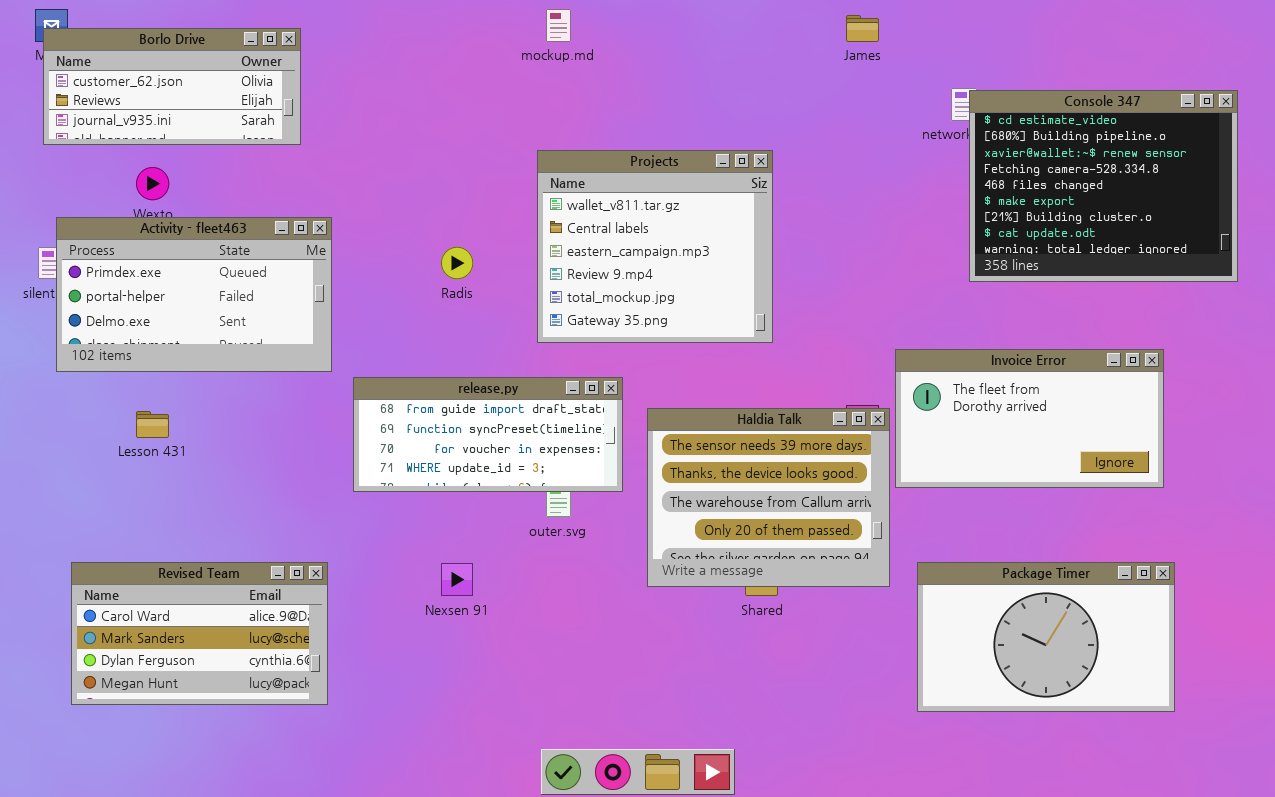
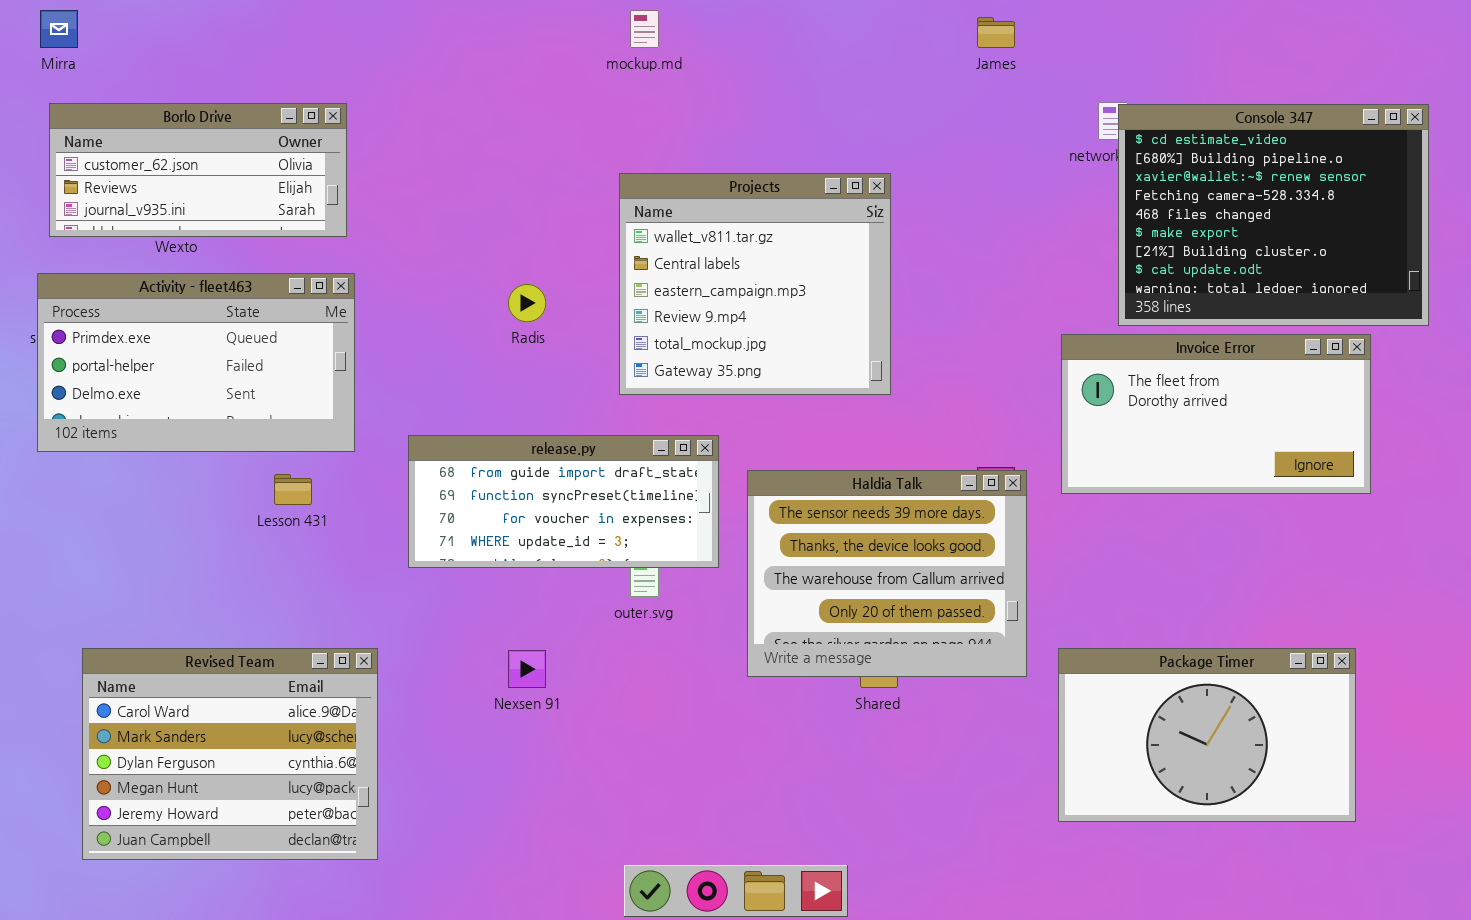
Borlo Drive: [43,28,301,145] -> [49,103,347,237], moved
Activity - fleet463: [56,217,332,372] -> [37,273,355,452], moved
Invoice Error: [895,349,1164,488] -> [1061,334,1371,494], moved
Lesson 431: [136,411,169,438] -> [274,474,312,505], moved
Revised Team: [71,562,328,705] -> [82,648,378,860], resized

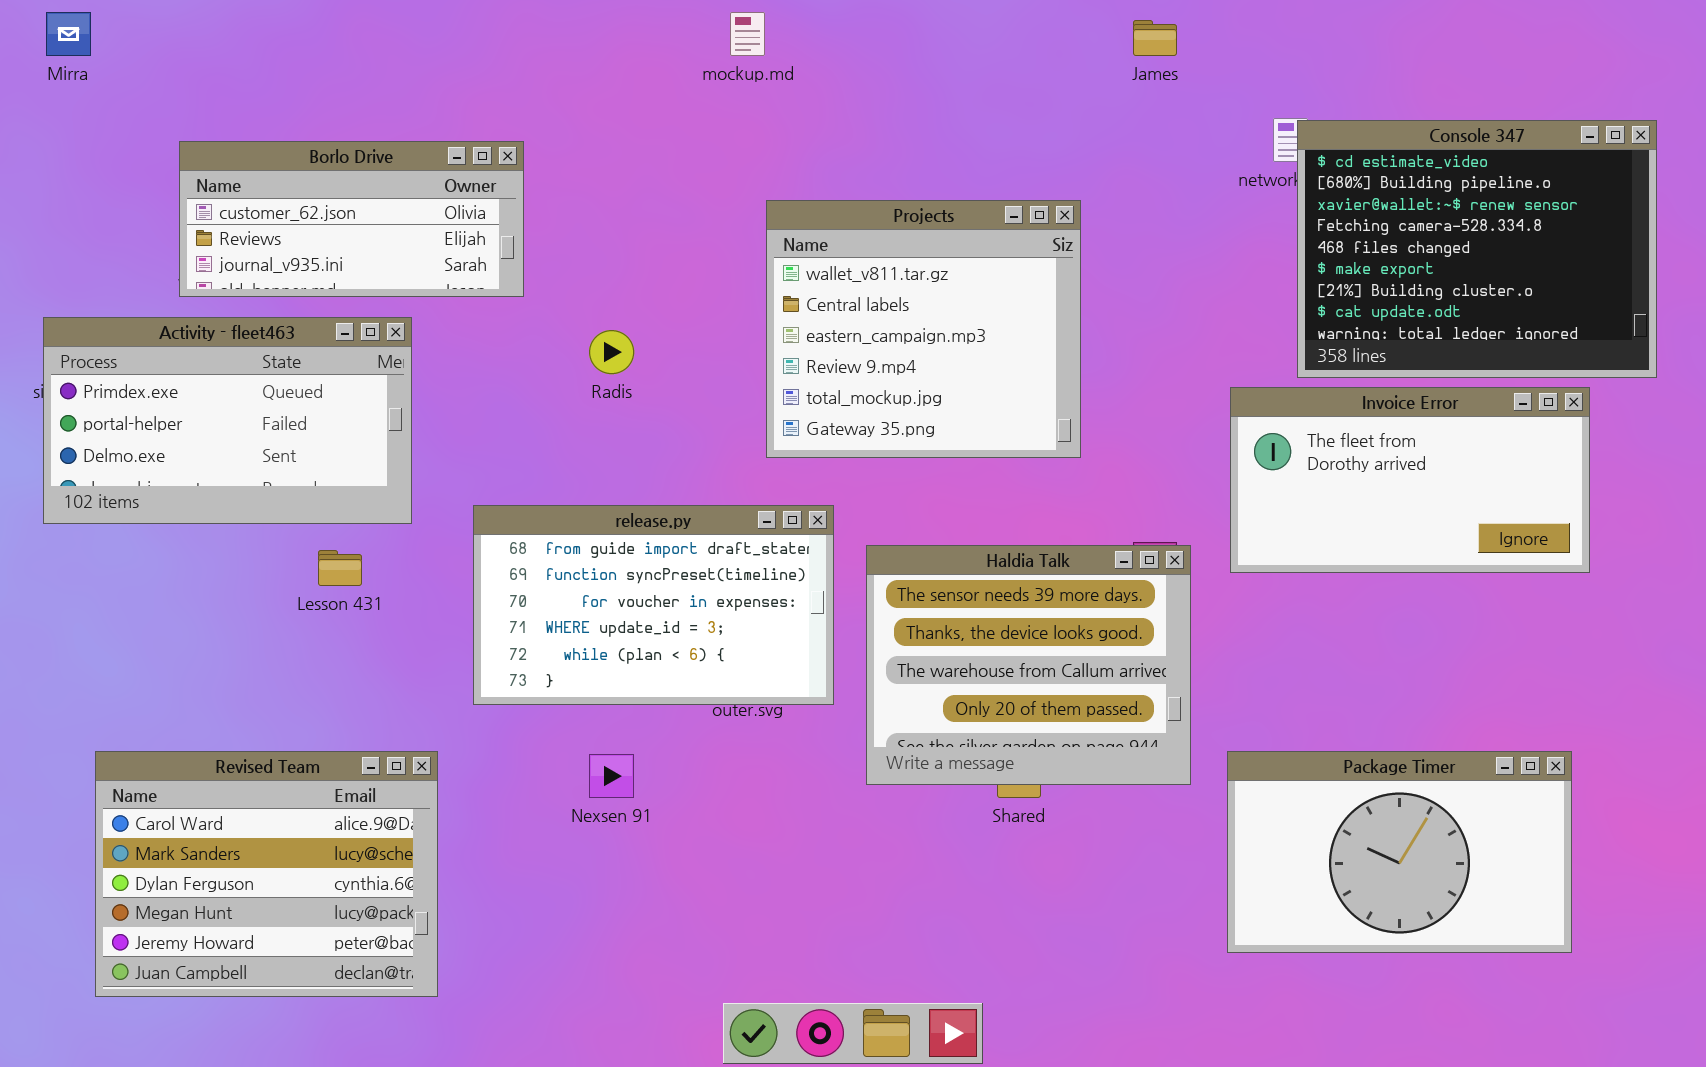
Borlo Drive: [49,103,347,237] -> [179,141,524,297], moved
Projects: [619,173,891,395] -> [766,200,1081,458], moved
release.py: [408,435,719,568] -> [473,505,834,705], resized

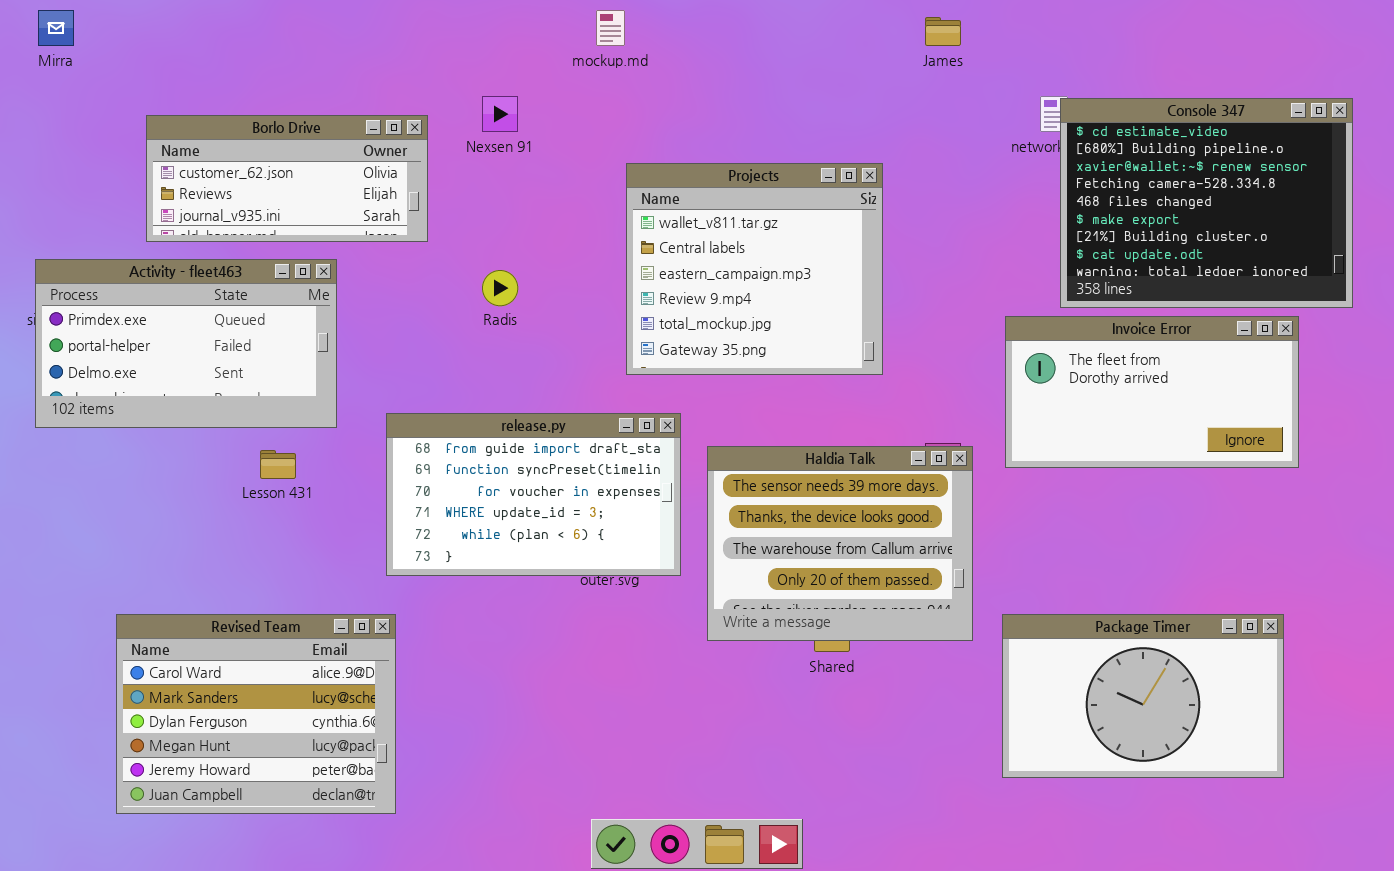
Revised Team: [95,751,438,997] -> [116,614,396,814], moved
Nexsen 91: [589,754,634,798] -> [482,96,518,132], moved

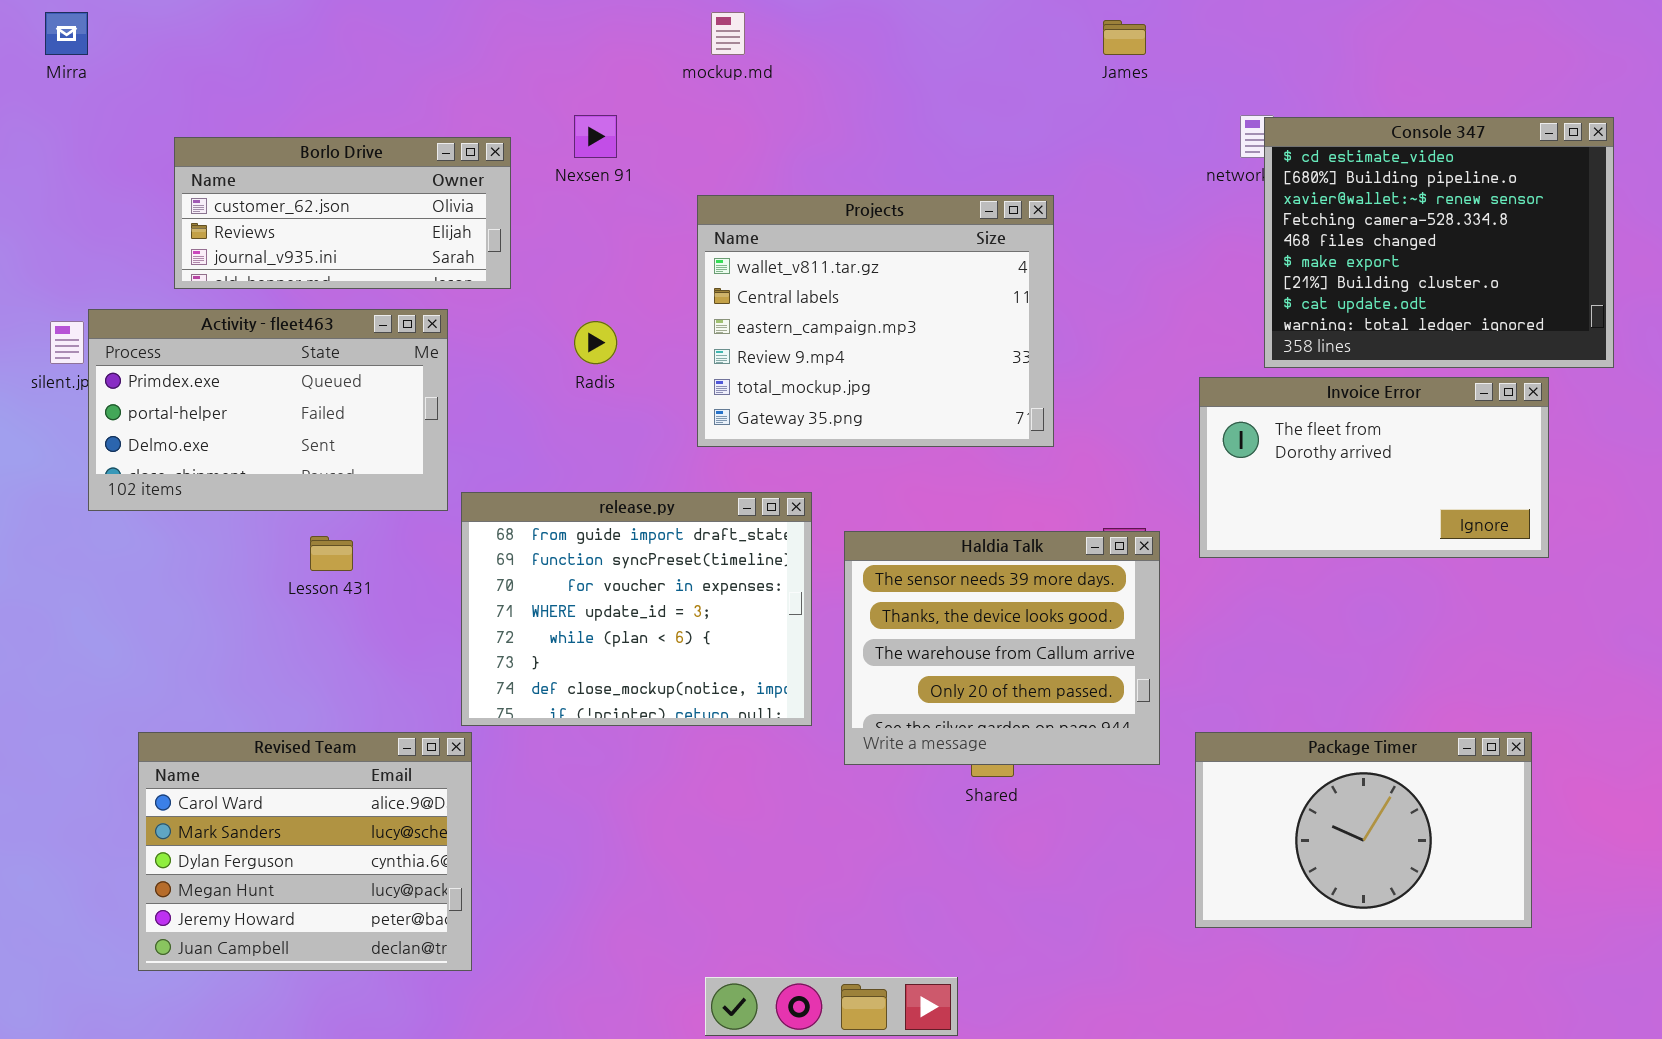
Projects: [626,163,883,375] -> [697,195,1054,447], resized
Activity - fleet463: [35,259,337,428] -> [88,309,448,511], moved
release.py: [386,413,681,576] -> [461,492,812,726], resized

